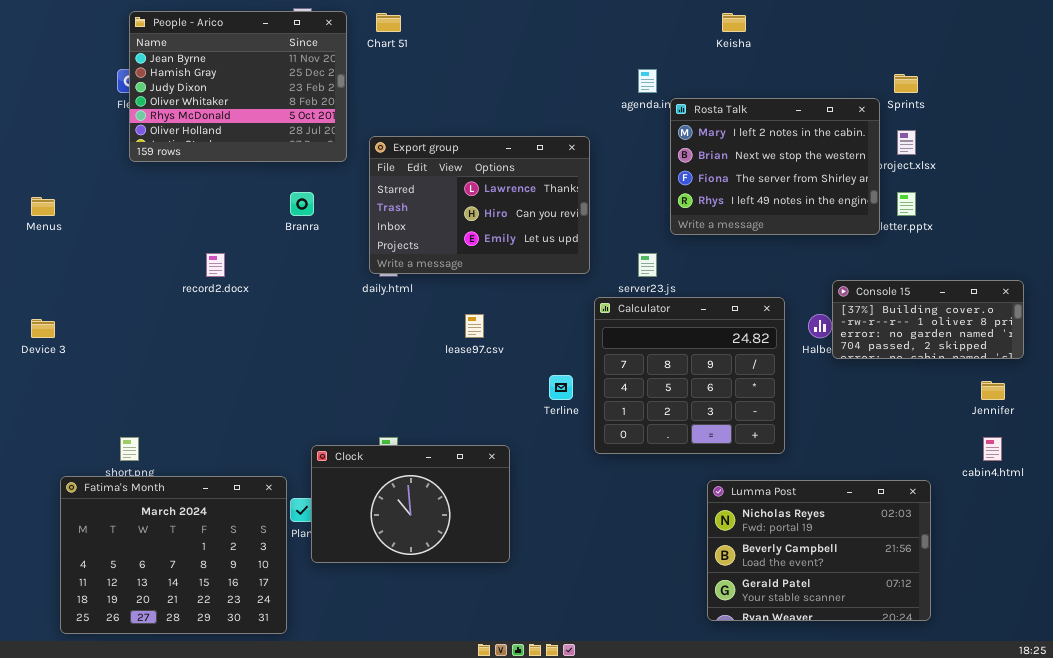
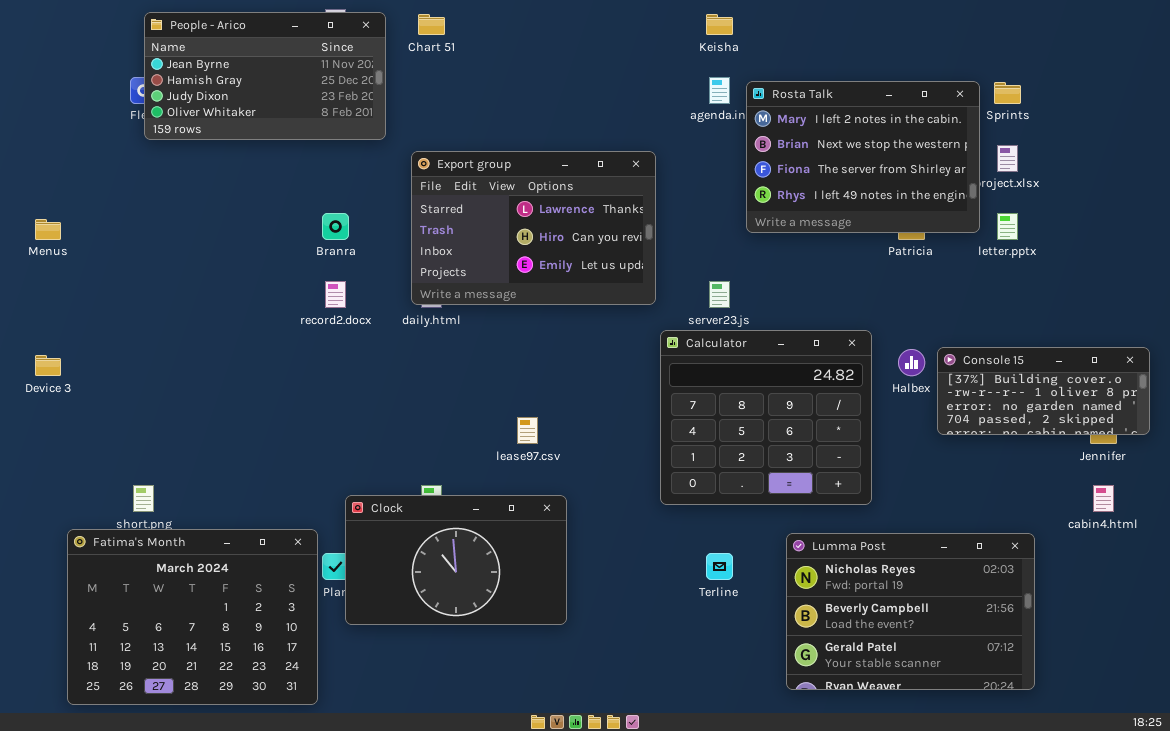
People - Arico: [129,11,347,162] -> [144,12,386,140], resized
Keisha: [722,13,746,32] -> [706,14,733,35], moved
Rosta Talk: [670,98,880,235] -> [746,81,980,233], moved
record2.docx: [206,253,225,277] -> [325,281,346,308], moved
Console 15: [832,280,1024,359] -> [937,347,1150,435], moved
lease97.csv: [465,314,484,338] -> [517,417,538,444], moved
Terline: [549,375,573,400] -> [706,553,733,580], moved

